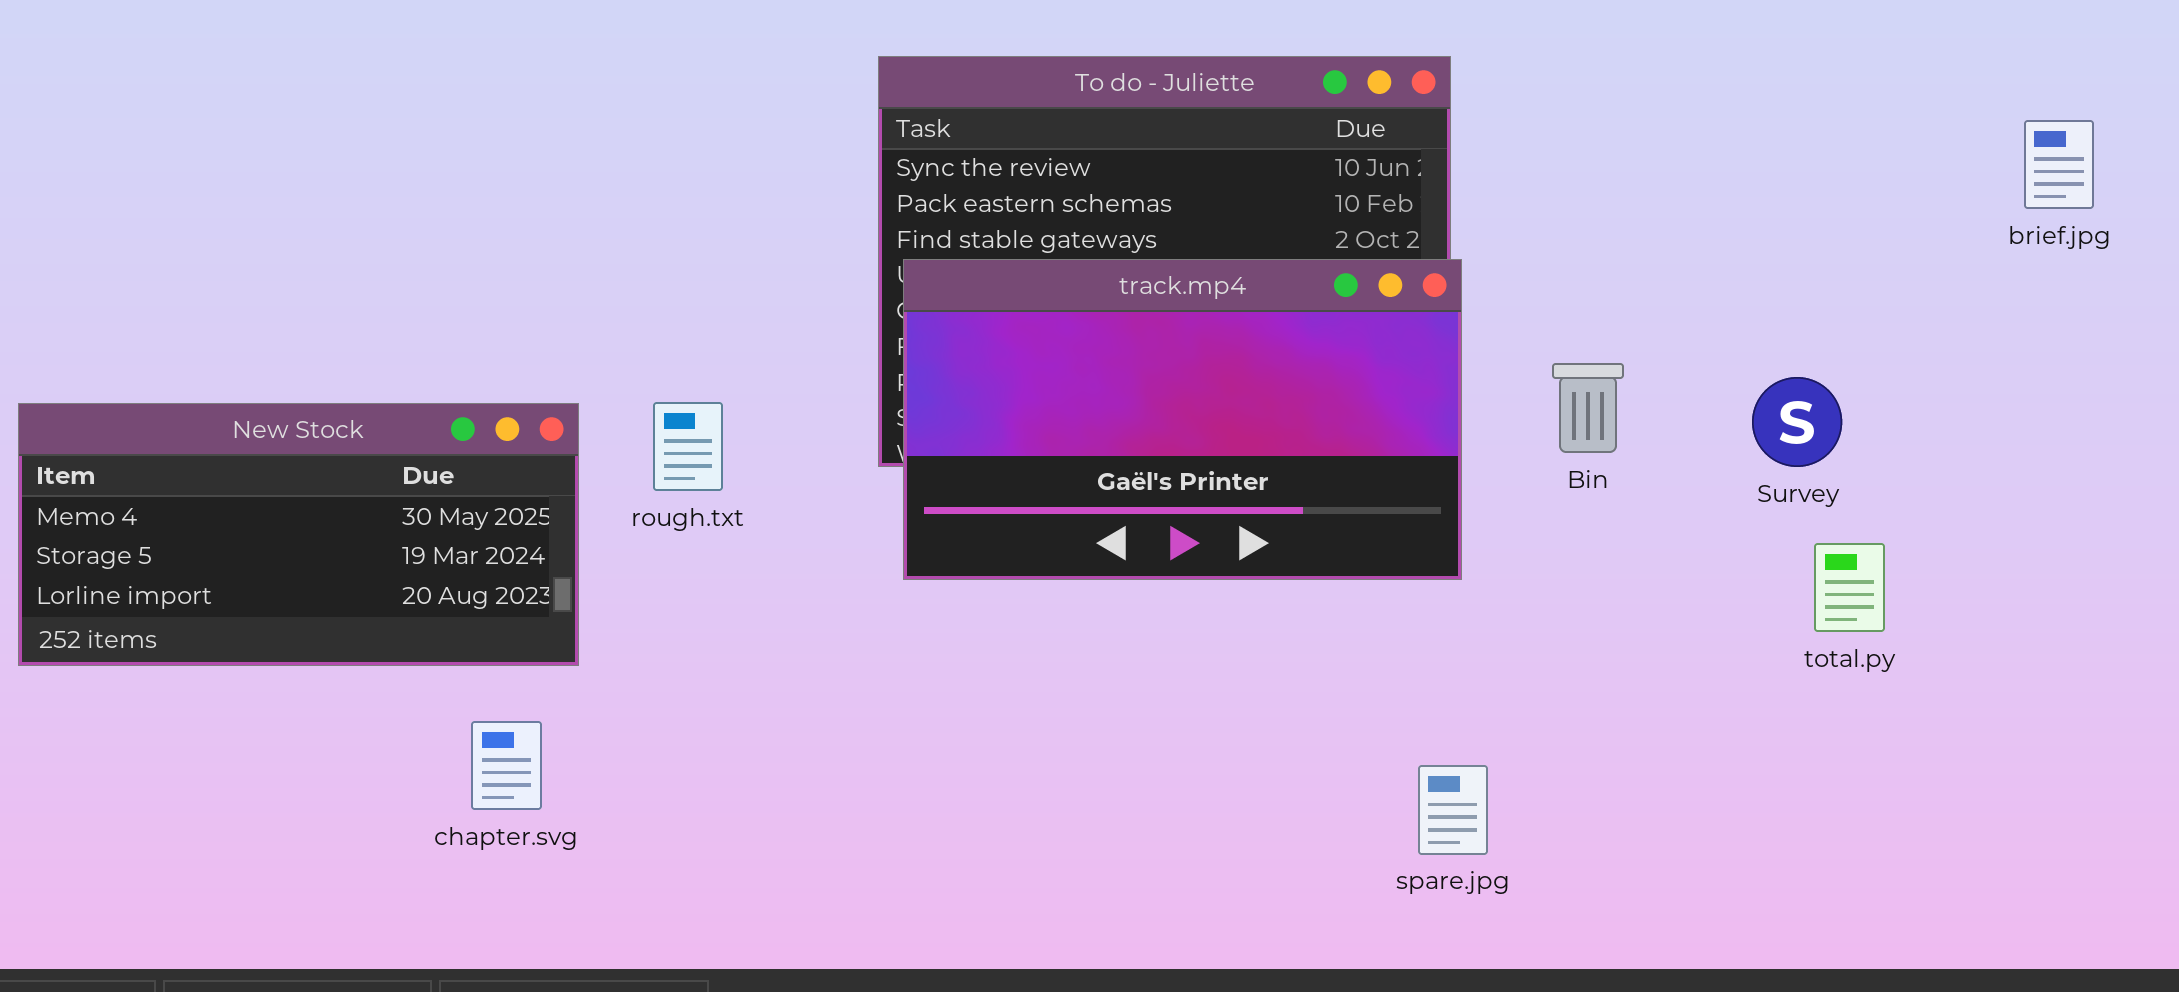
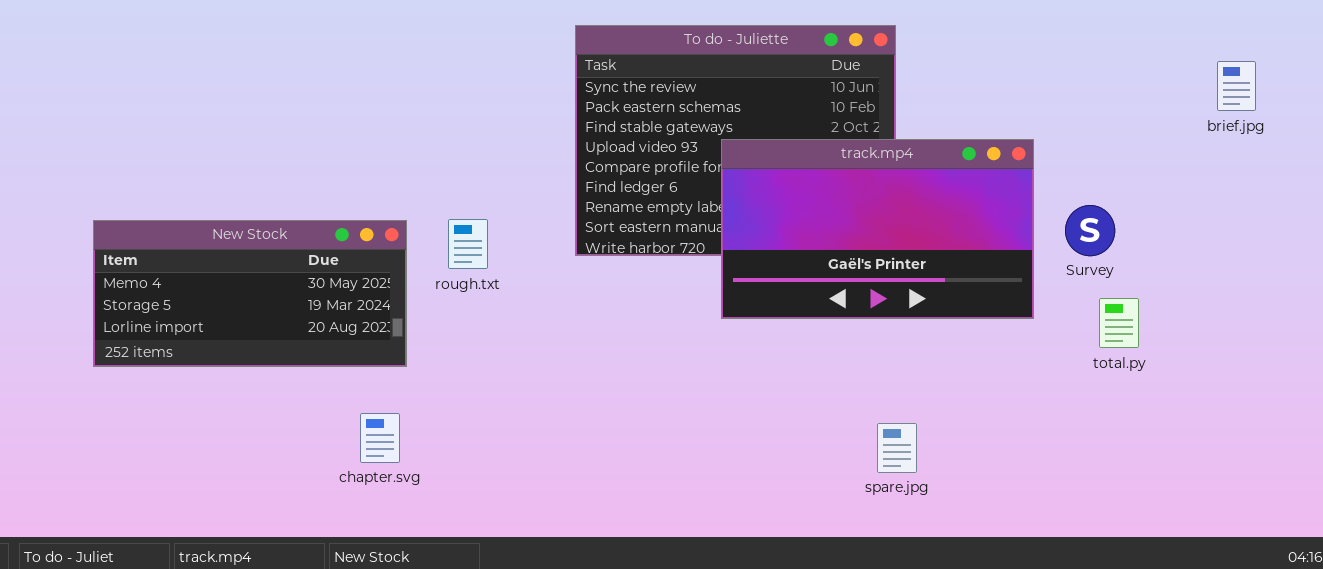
track.mp4: [903,259,1462,580] -> [721,139,1034,319], moved
chapter.svg: [471,721,542,810] -> [360,413,400,463], moved

